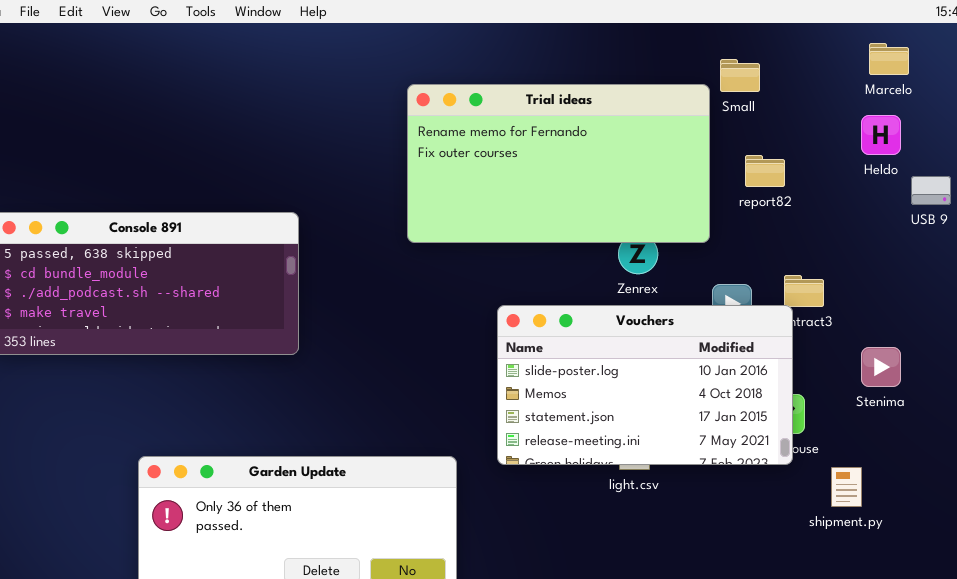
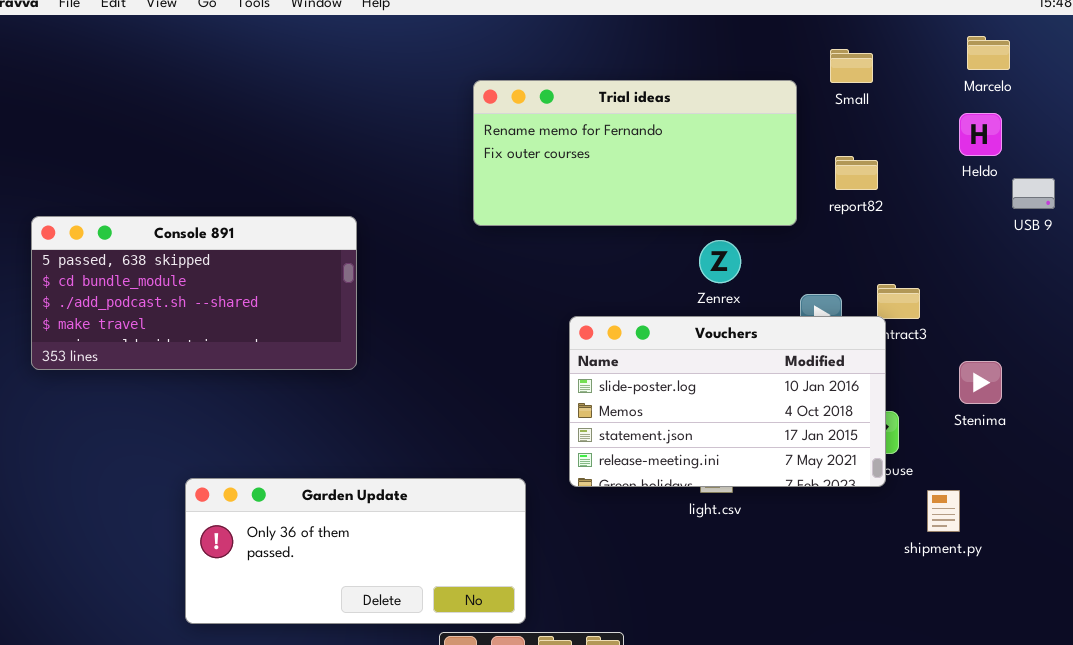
Small: [720,59,760,92] -> [830,49,873,83], moved
Trial ideas: [407,84,710,243] -> [473,80,797,226], resized

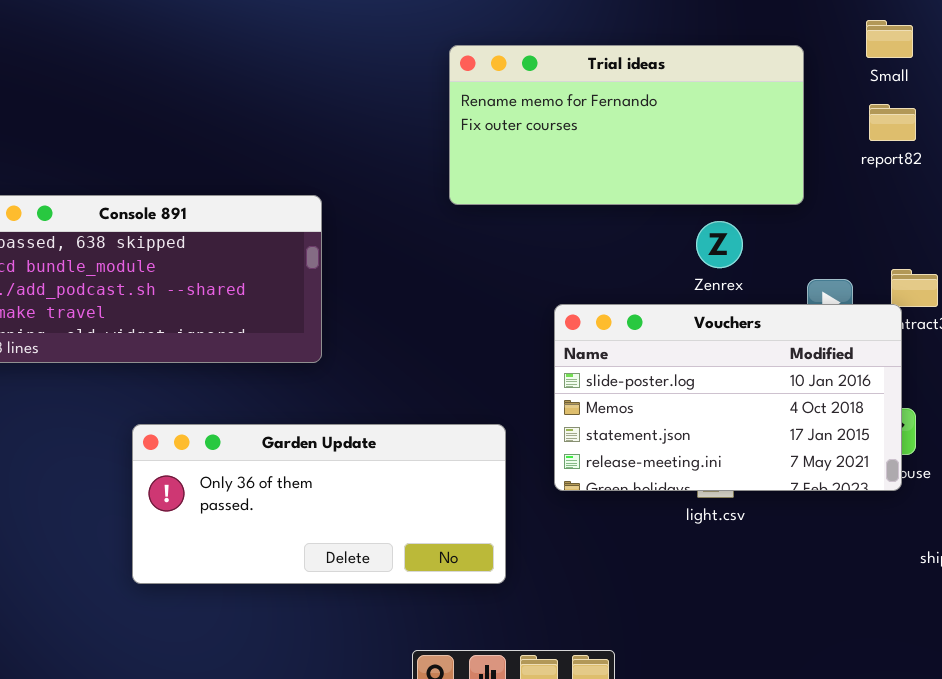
Small: [830,49,873,83] -> [866,20,913,58], moved
report82: [835,156,878,190] -> [869,104,916,141], moved
Garden Update: [185,478,526,624] -> [132,424,506,584], moved

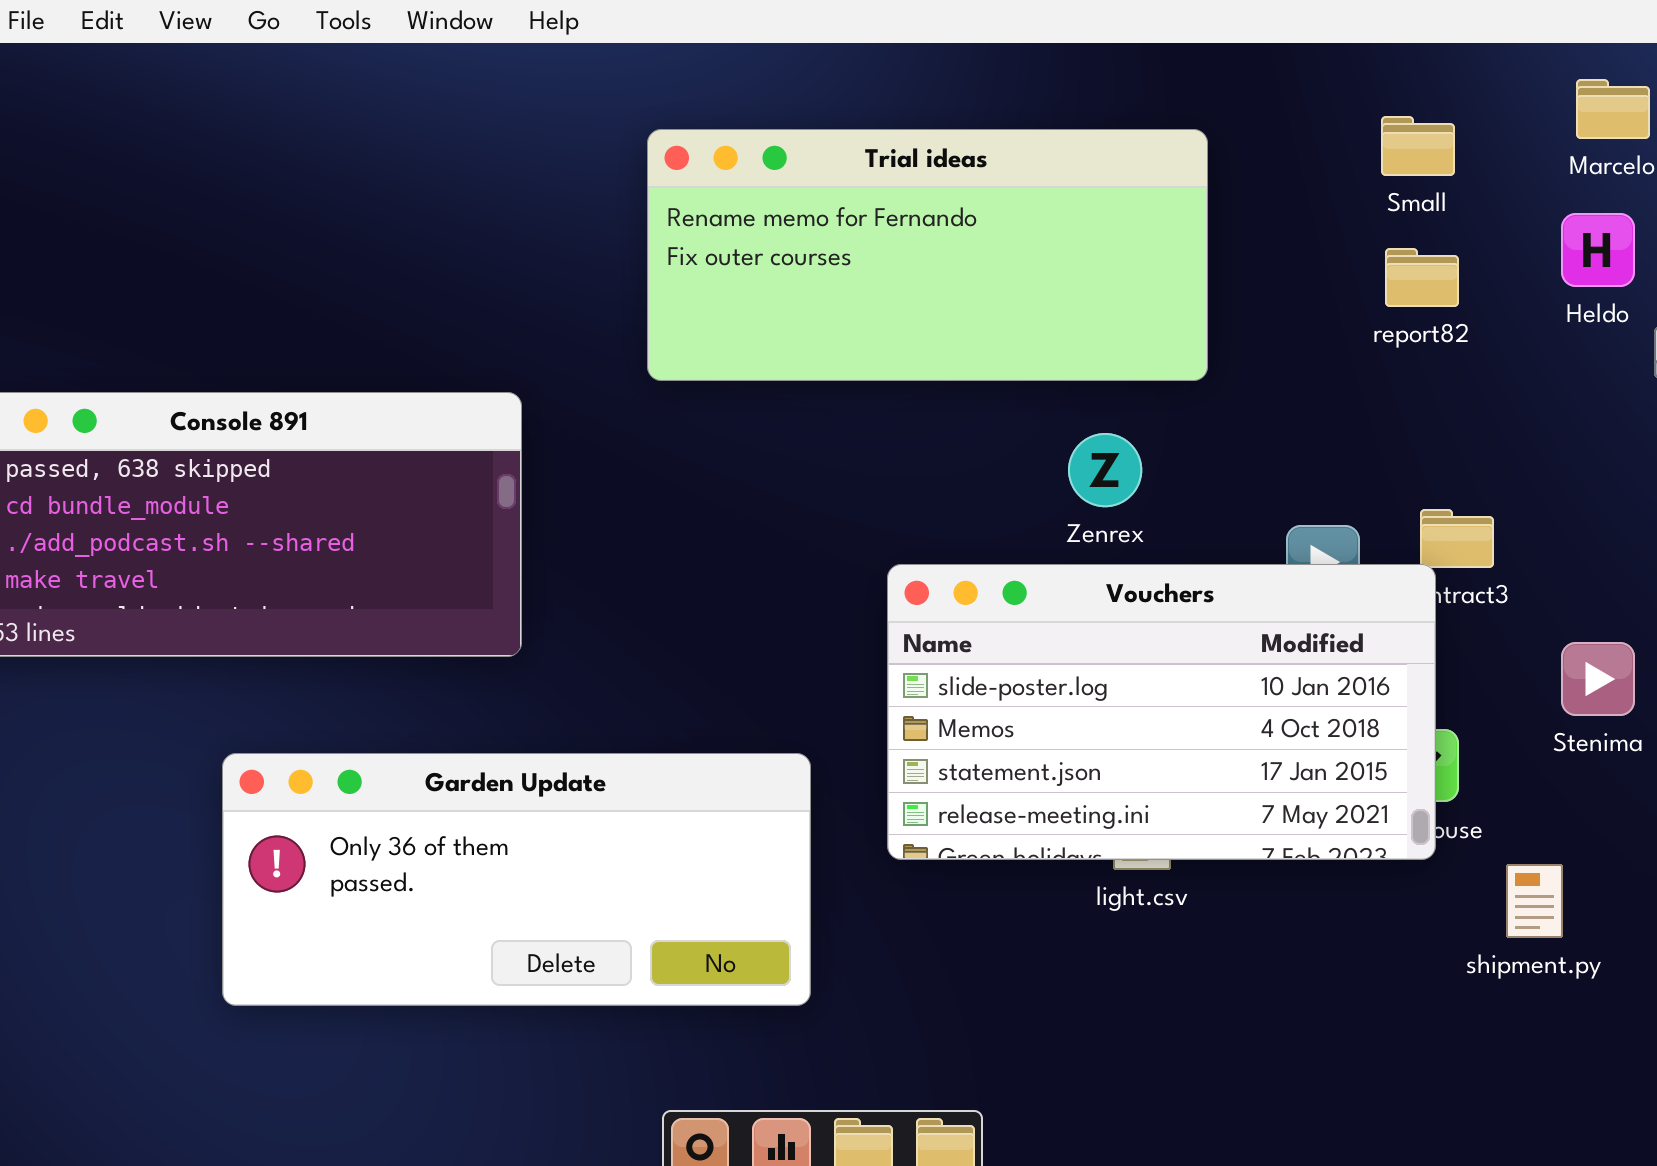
Trial ideas: [449,45,804,205] -> [647,129,1208,381], moved
Zenrex: [696,221,743,268] -> [1068,433,1142,507], moved

